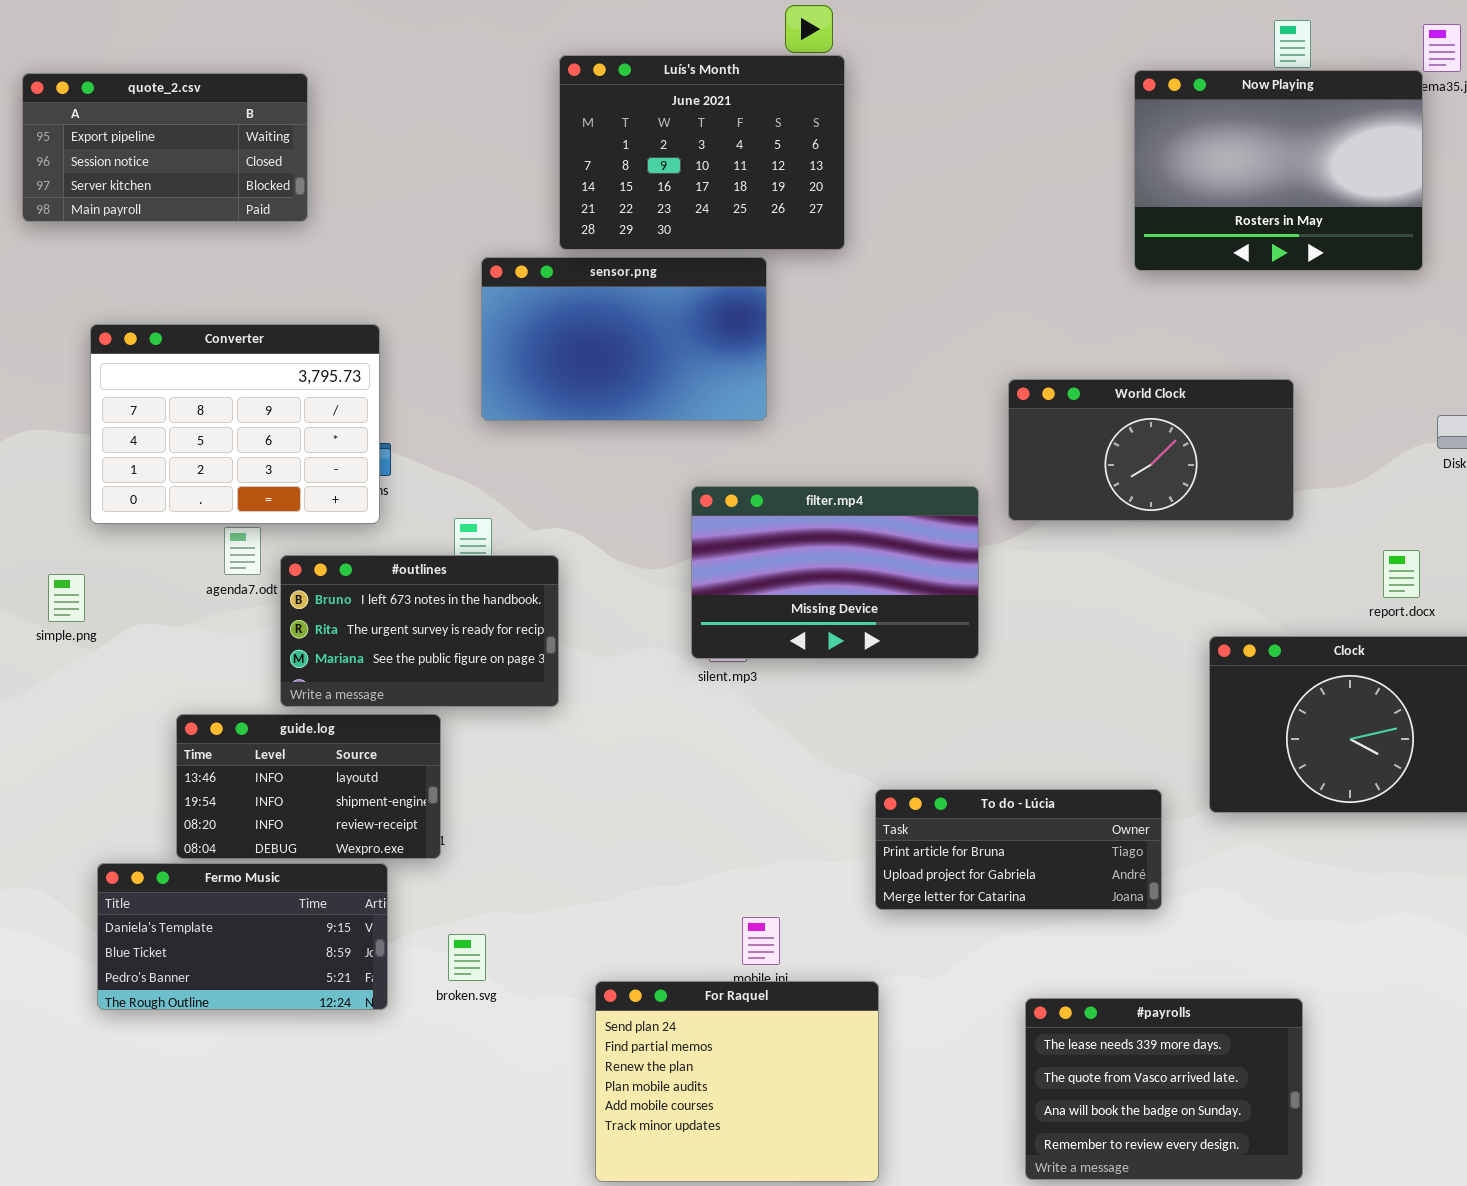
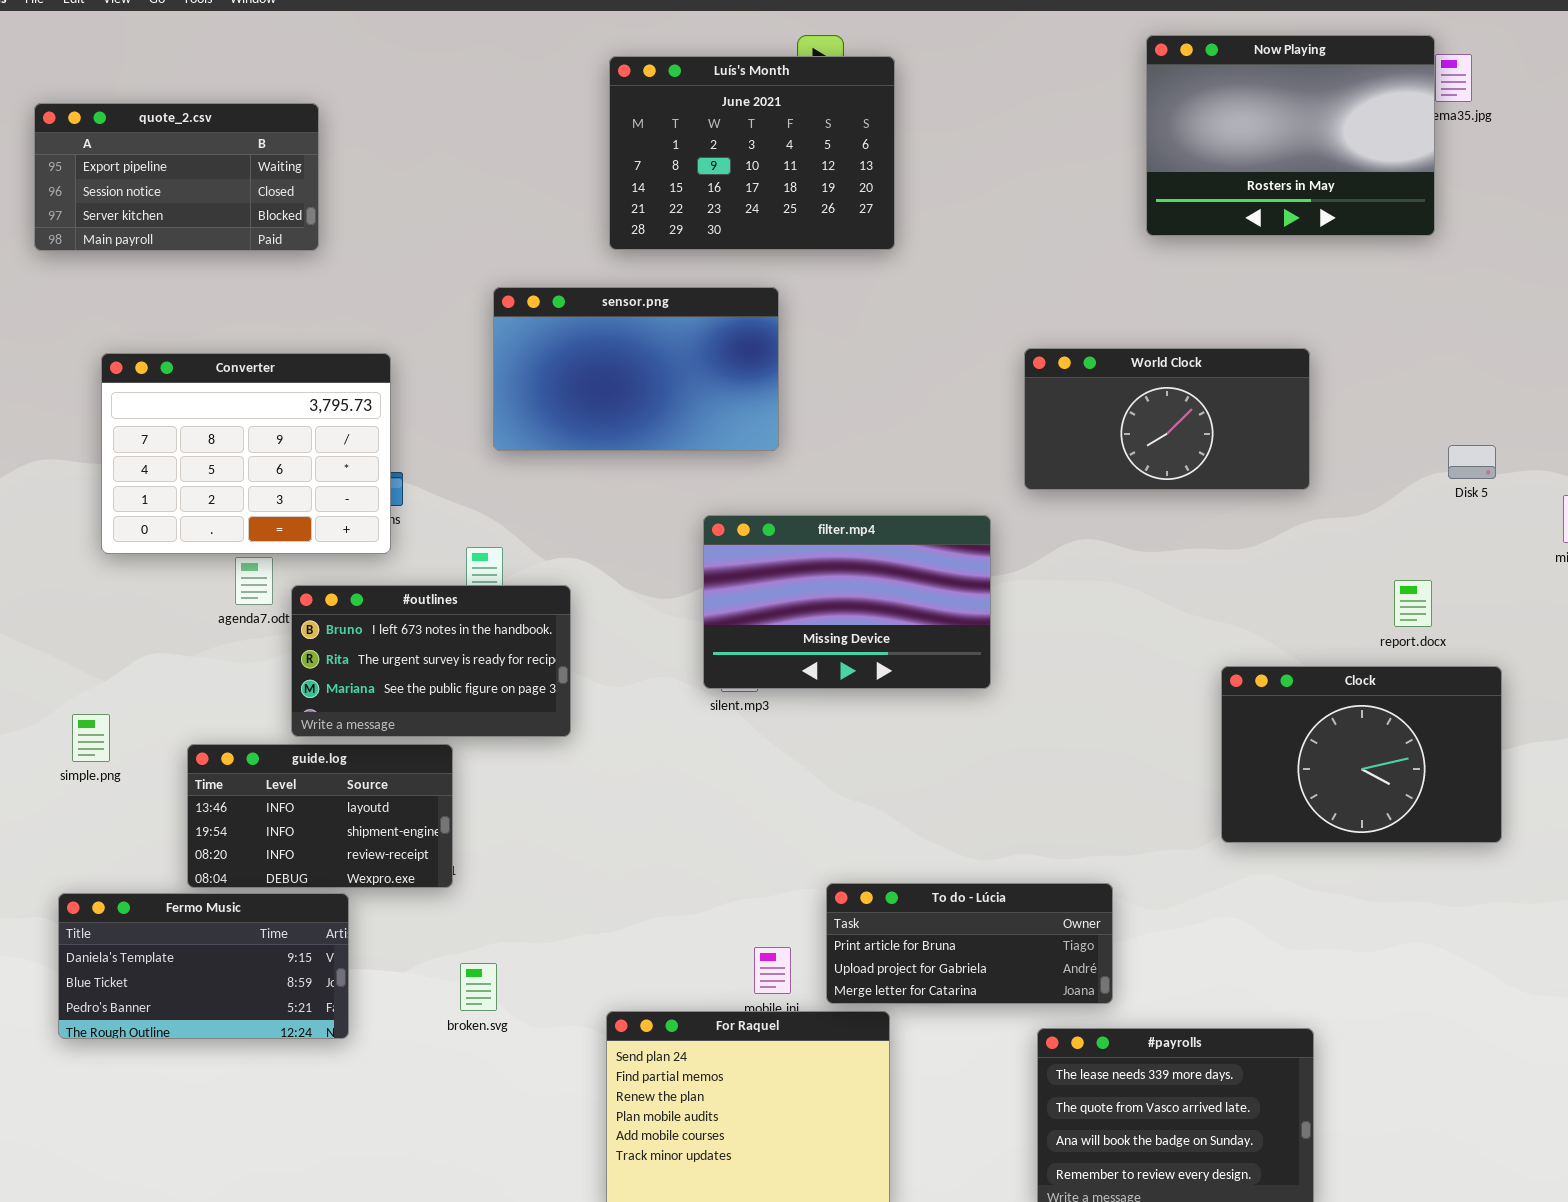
Luís's Month: [559,55,845,250] -> [609,56,895,250], moved
Now Playing: [1134,70,1423,271] -> [1146,35,1435,236], moved
World Clock: [1008,379,1294,521] -> [1024,348,1310,490], moved
simple.png: [48,574,85,622] -> [72,714,110,762], moved
To do - Lúcia: [875,789,1162,910] -> [826,883,1113,1004], moved
Fermo Music: [97,863,388,1010] -> [58,893,349,1039], moved

